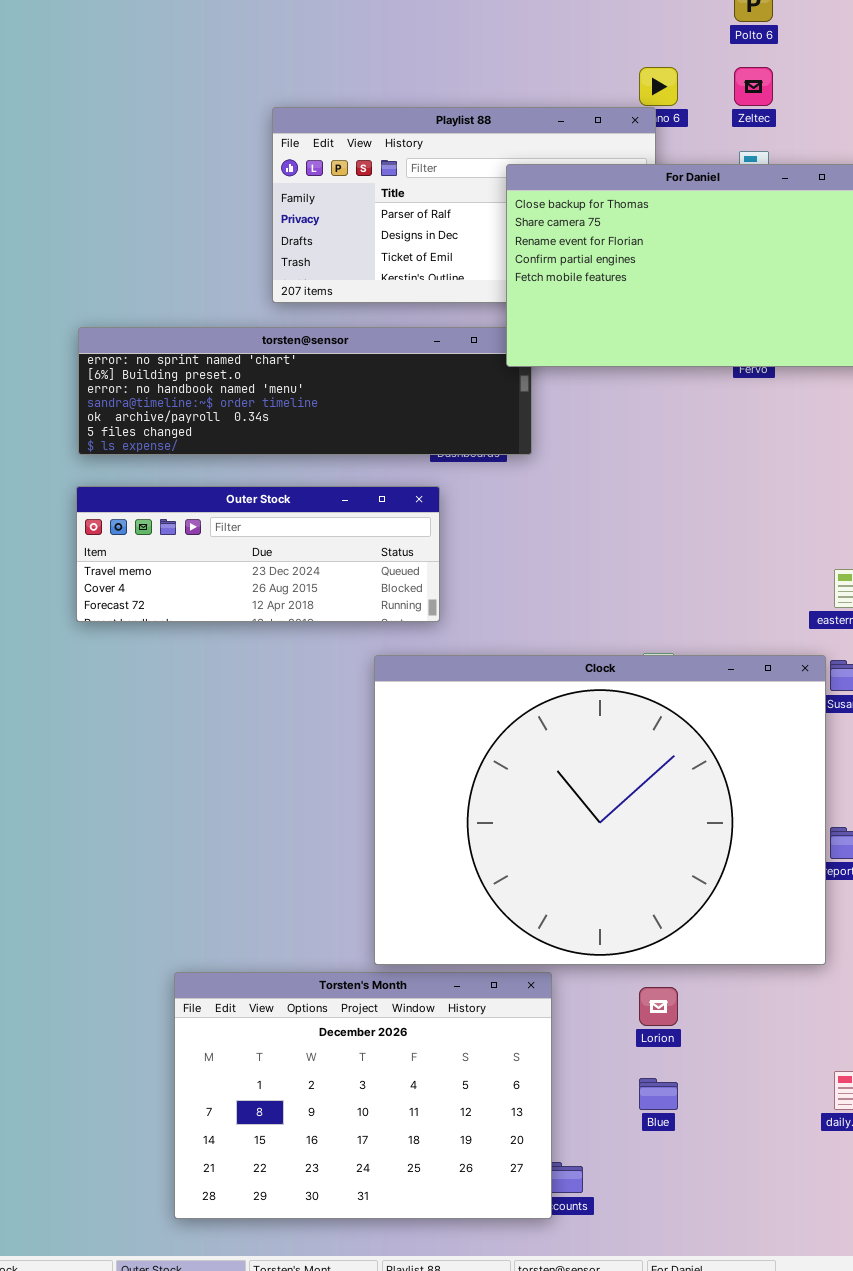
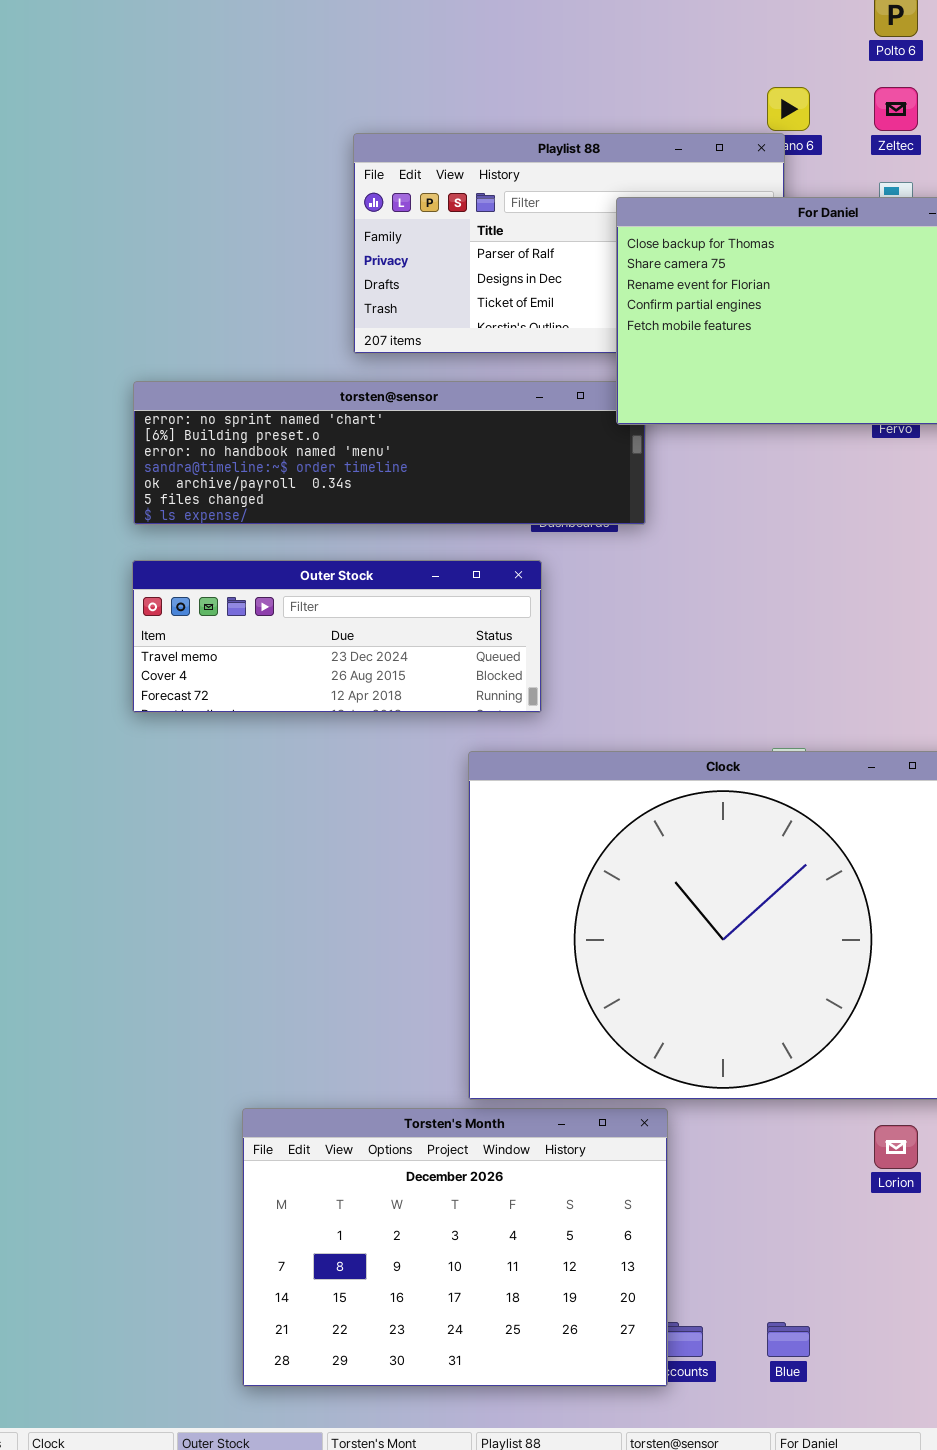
Lorion: [639,987,678,1026] -> [874,1125,918,1169], moved
Blue: [639,1078,678,1110] -> [767,1322,810,1357], moved

